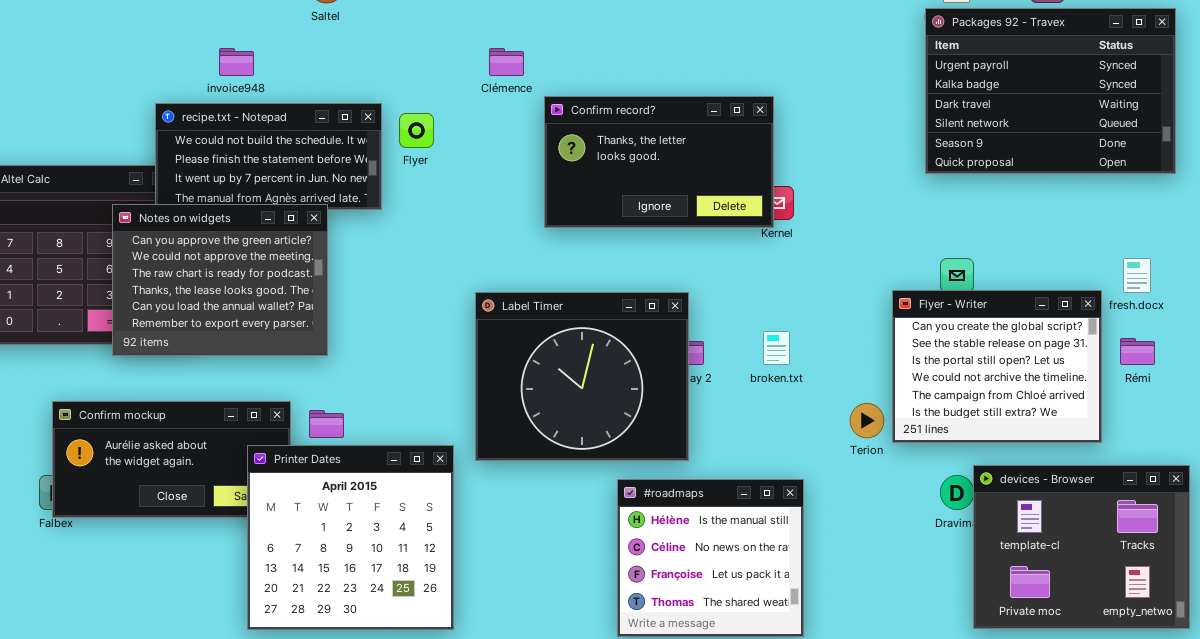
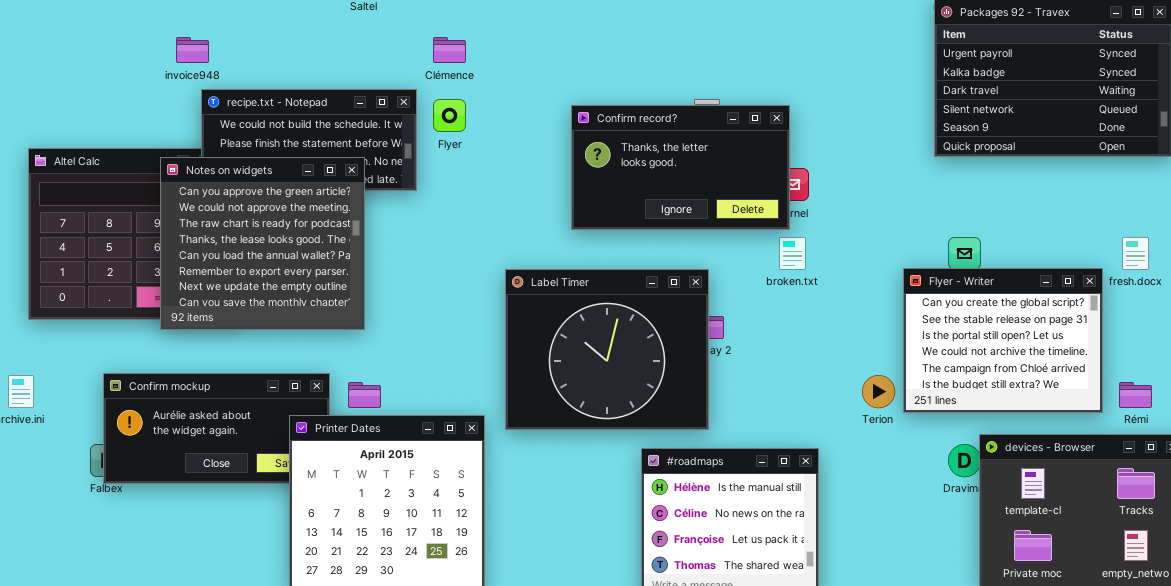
invoice948: [219,48,254,76] -> [176,37,209,63], moved
Clémence: [489,48,524,76] -> [433,37,466,63], moved
Confirm record?: [544,96,774,228] -> [571,105,790,230], moved
Notes on widgets: [112,204,328,356] -> [160,157,365,330], resized
broken.txt: [763,331,790,365] -> [779,237,806,270], moved
Rémi: [1120,338,1155,365] -> [1119,382,1152,408], moved

